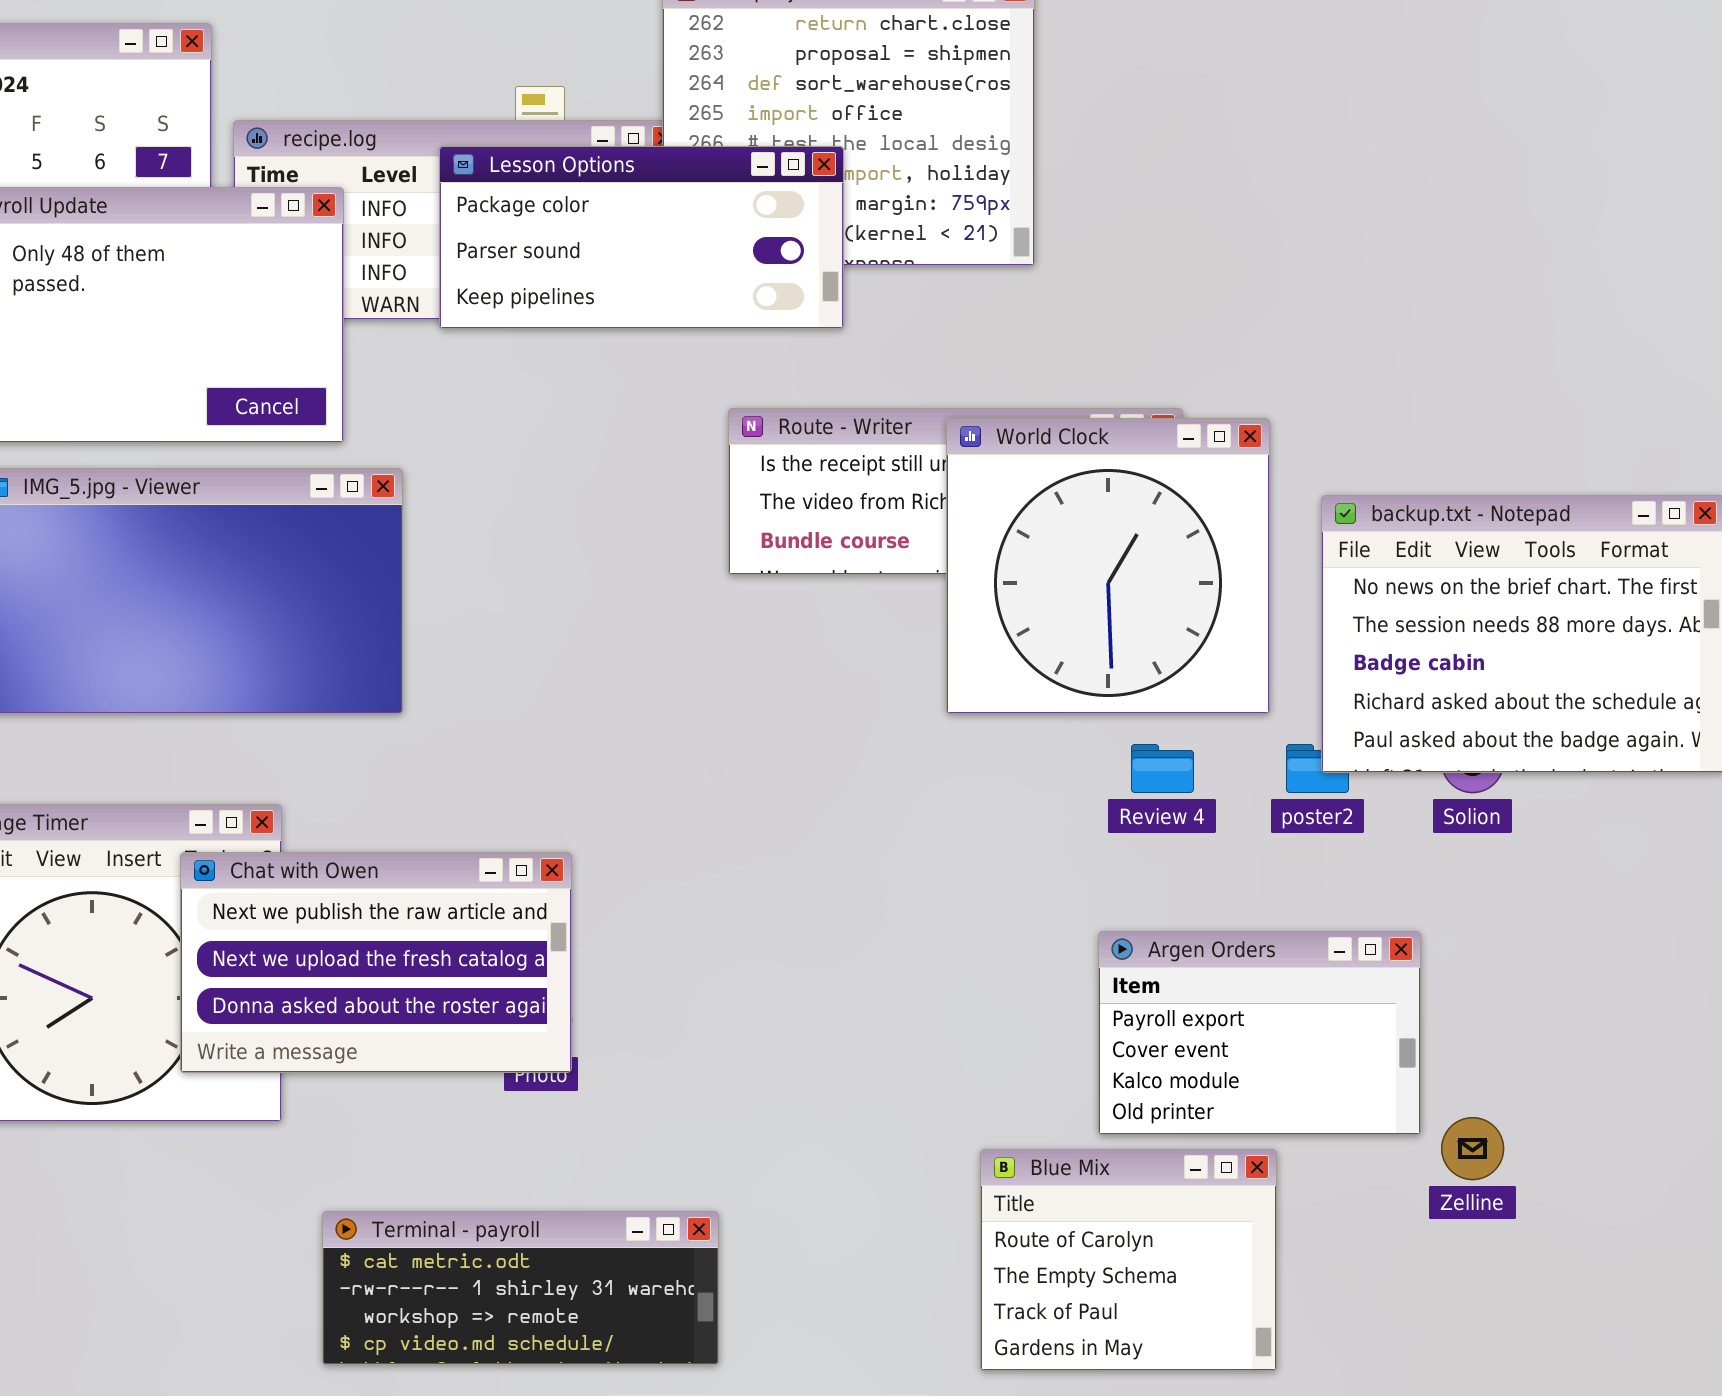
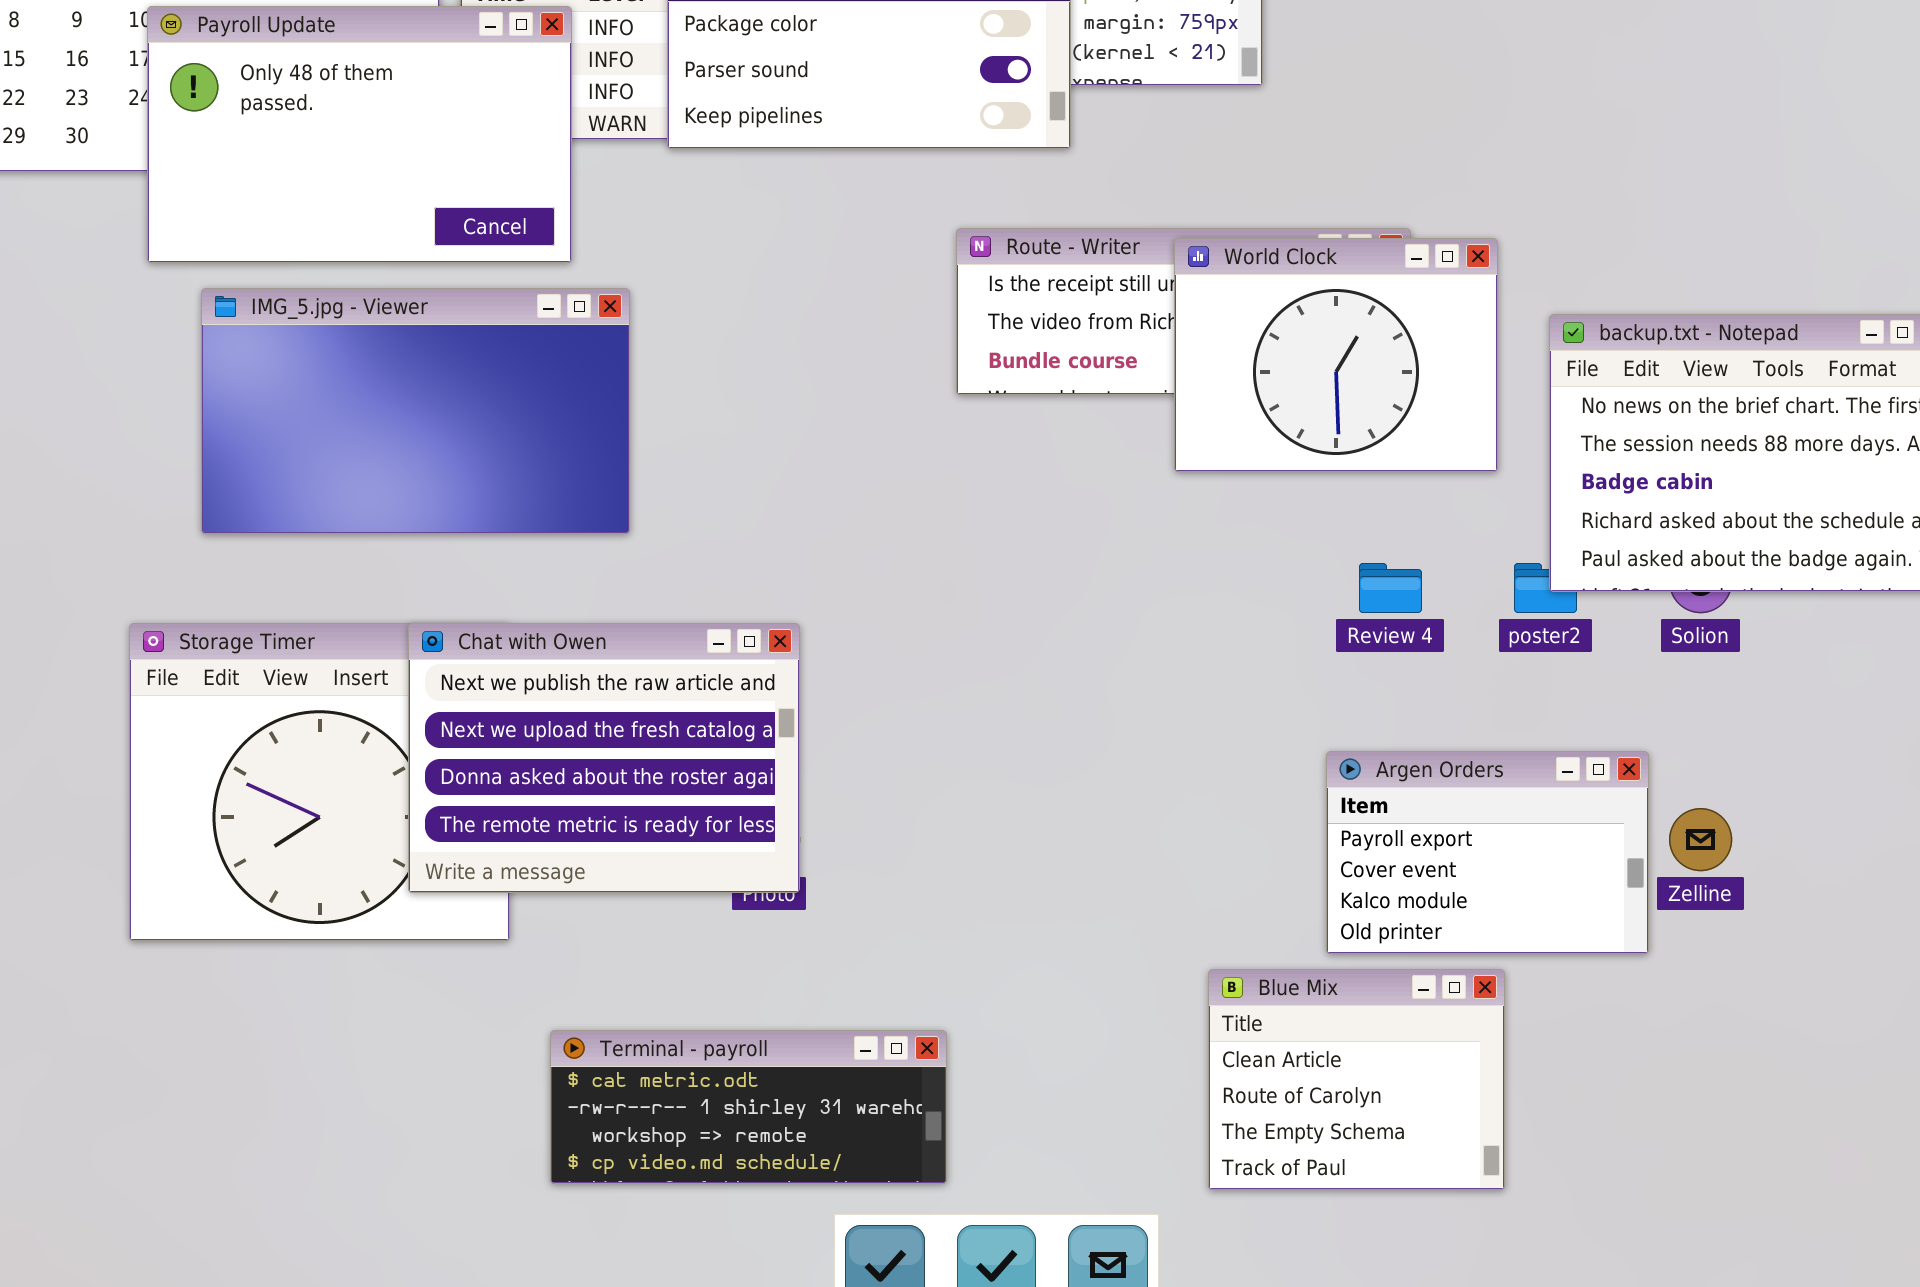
World Clock: [946,418,1270,714] -> [1174,238,1498,472], resized
Chat with Owen: [180,852,572,1073] -> [408,623,800,893], resized
Zelline: [1441,1117,1504,1180] -> [1669,808,1732,871], moved
Blue Mix: [980,1149,1277,1371] -> [1208,969,1505,1190], scrolled up 1 row

